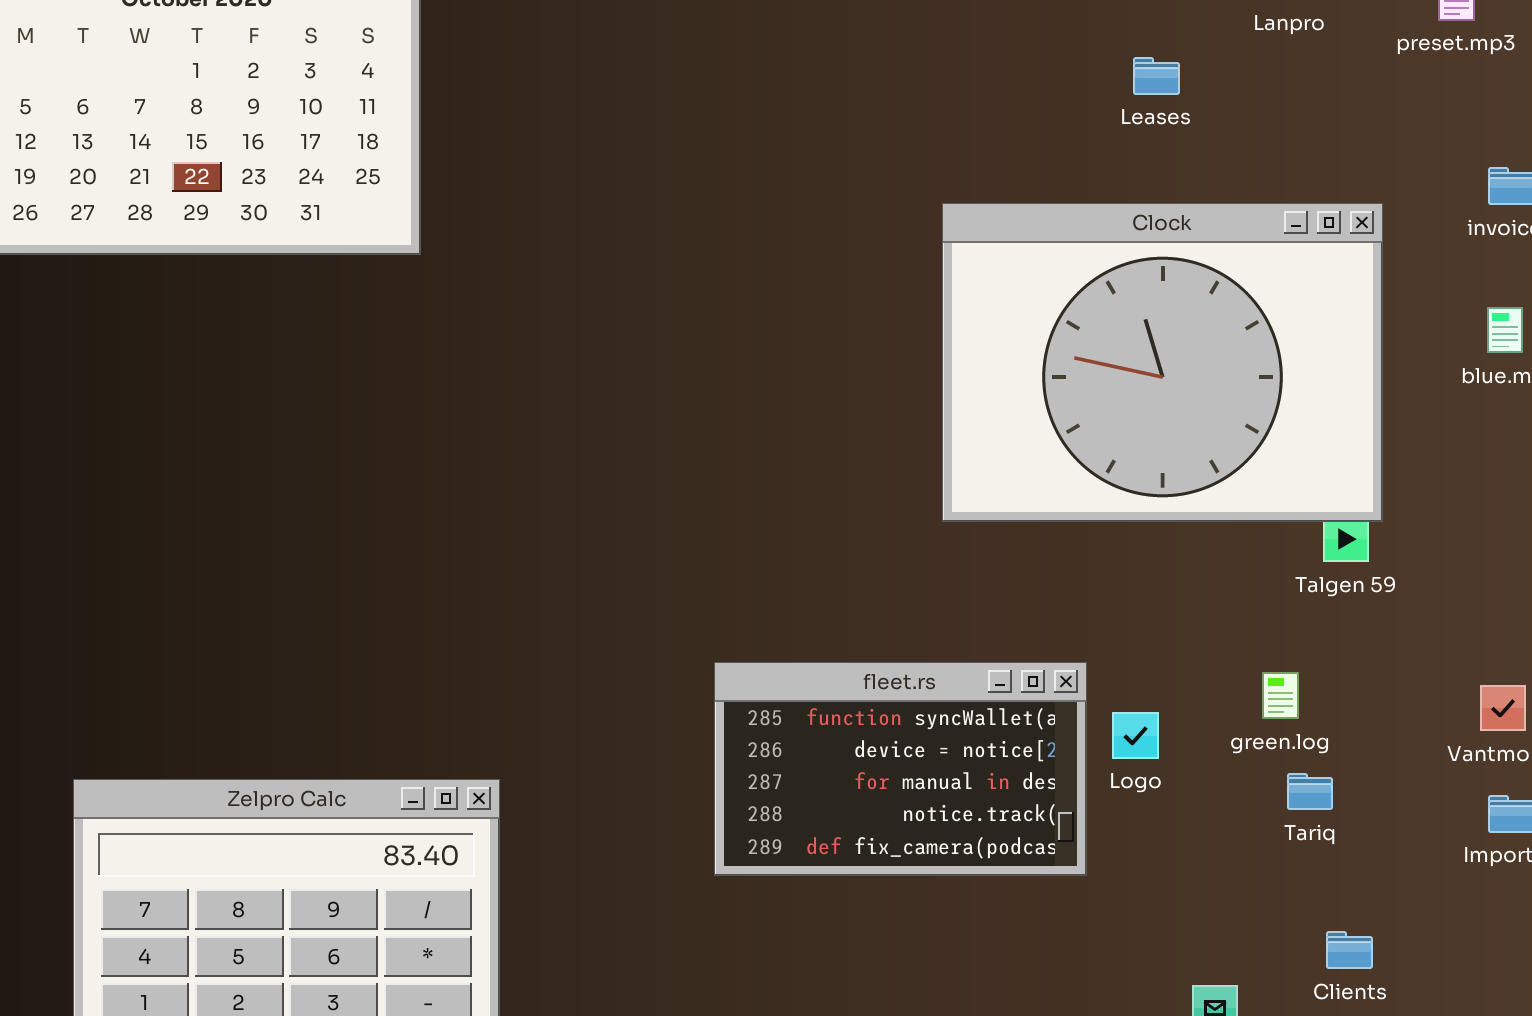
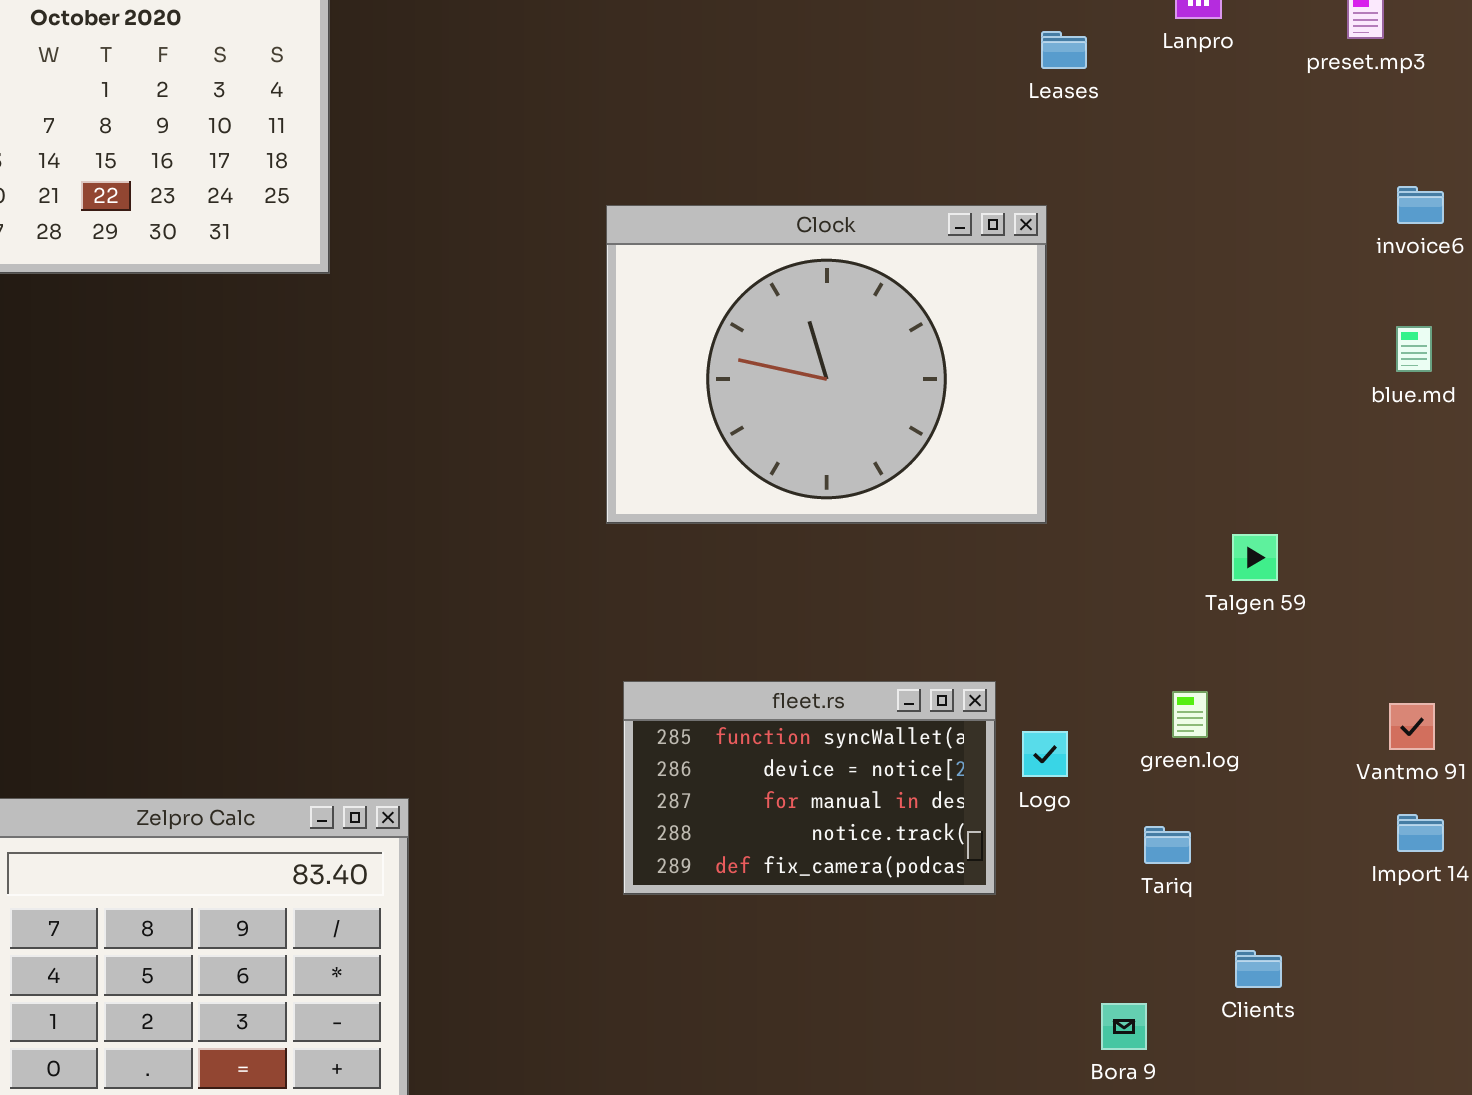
Leases: [1133,57,1180,95] -> [1041,31,1087,69], moved
Clock: [942,203,1383,522] -> [606,205,1047,524], moved
Tariq: [1287,773,1333,810] -> [1144,826,1191,864], moved

